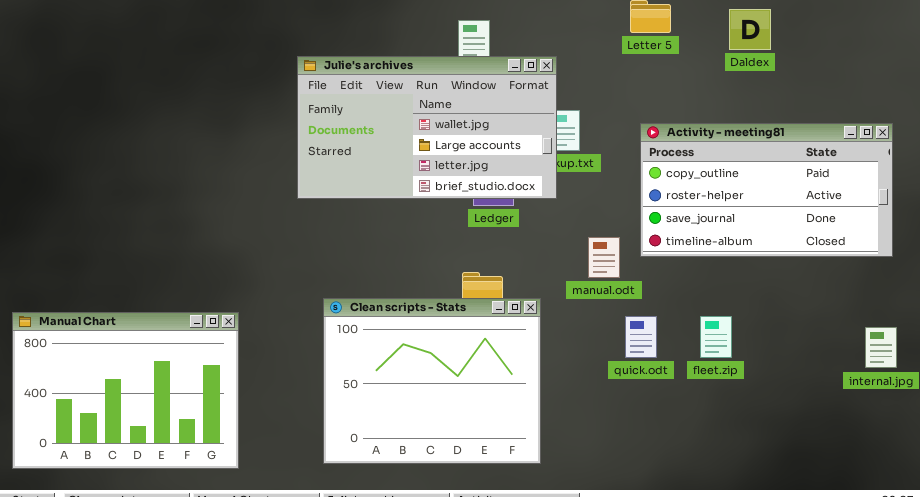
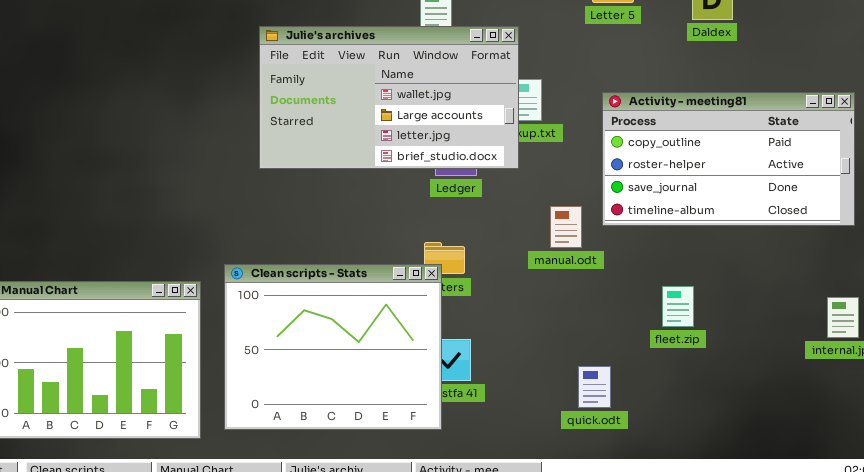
Clean scripts - Stats: [323,298,541,464] -> [224,264,442,430], moved
quick.odt: [625,316,657,358] -> [578,366,611,408], moved

